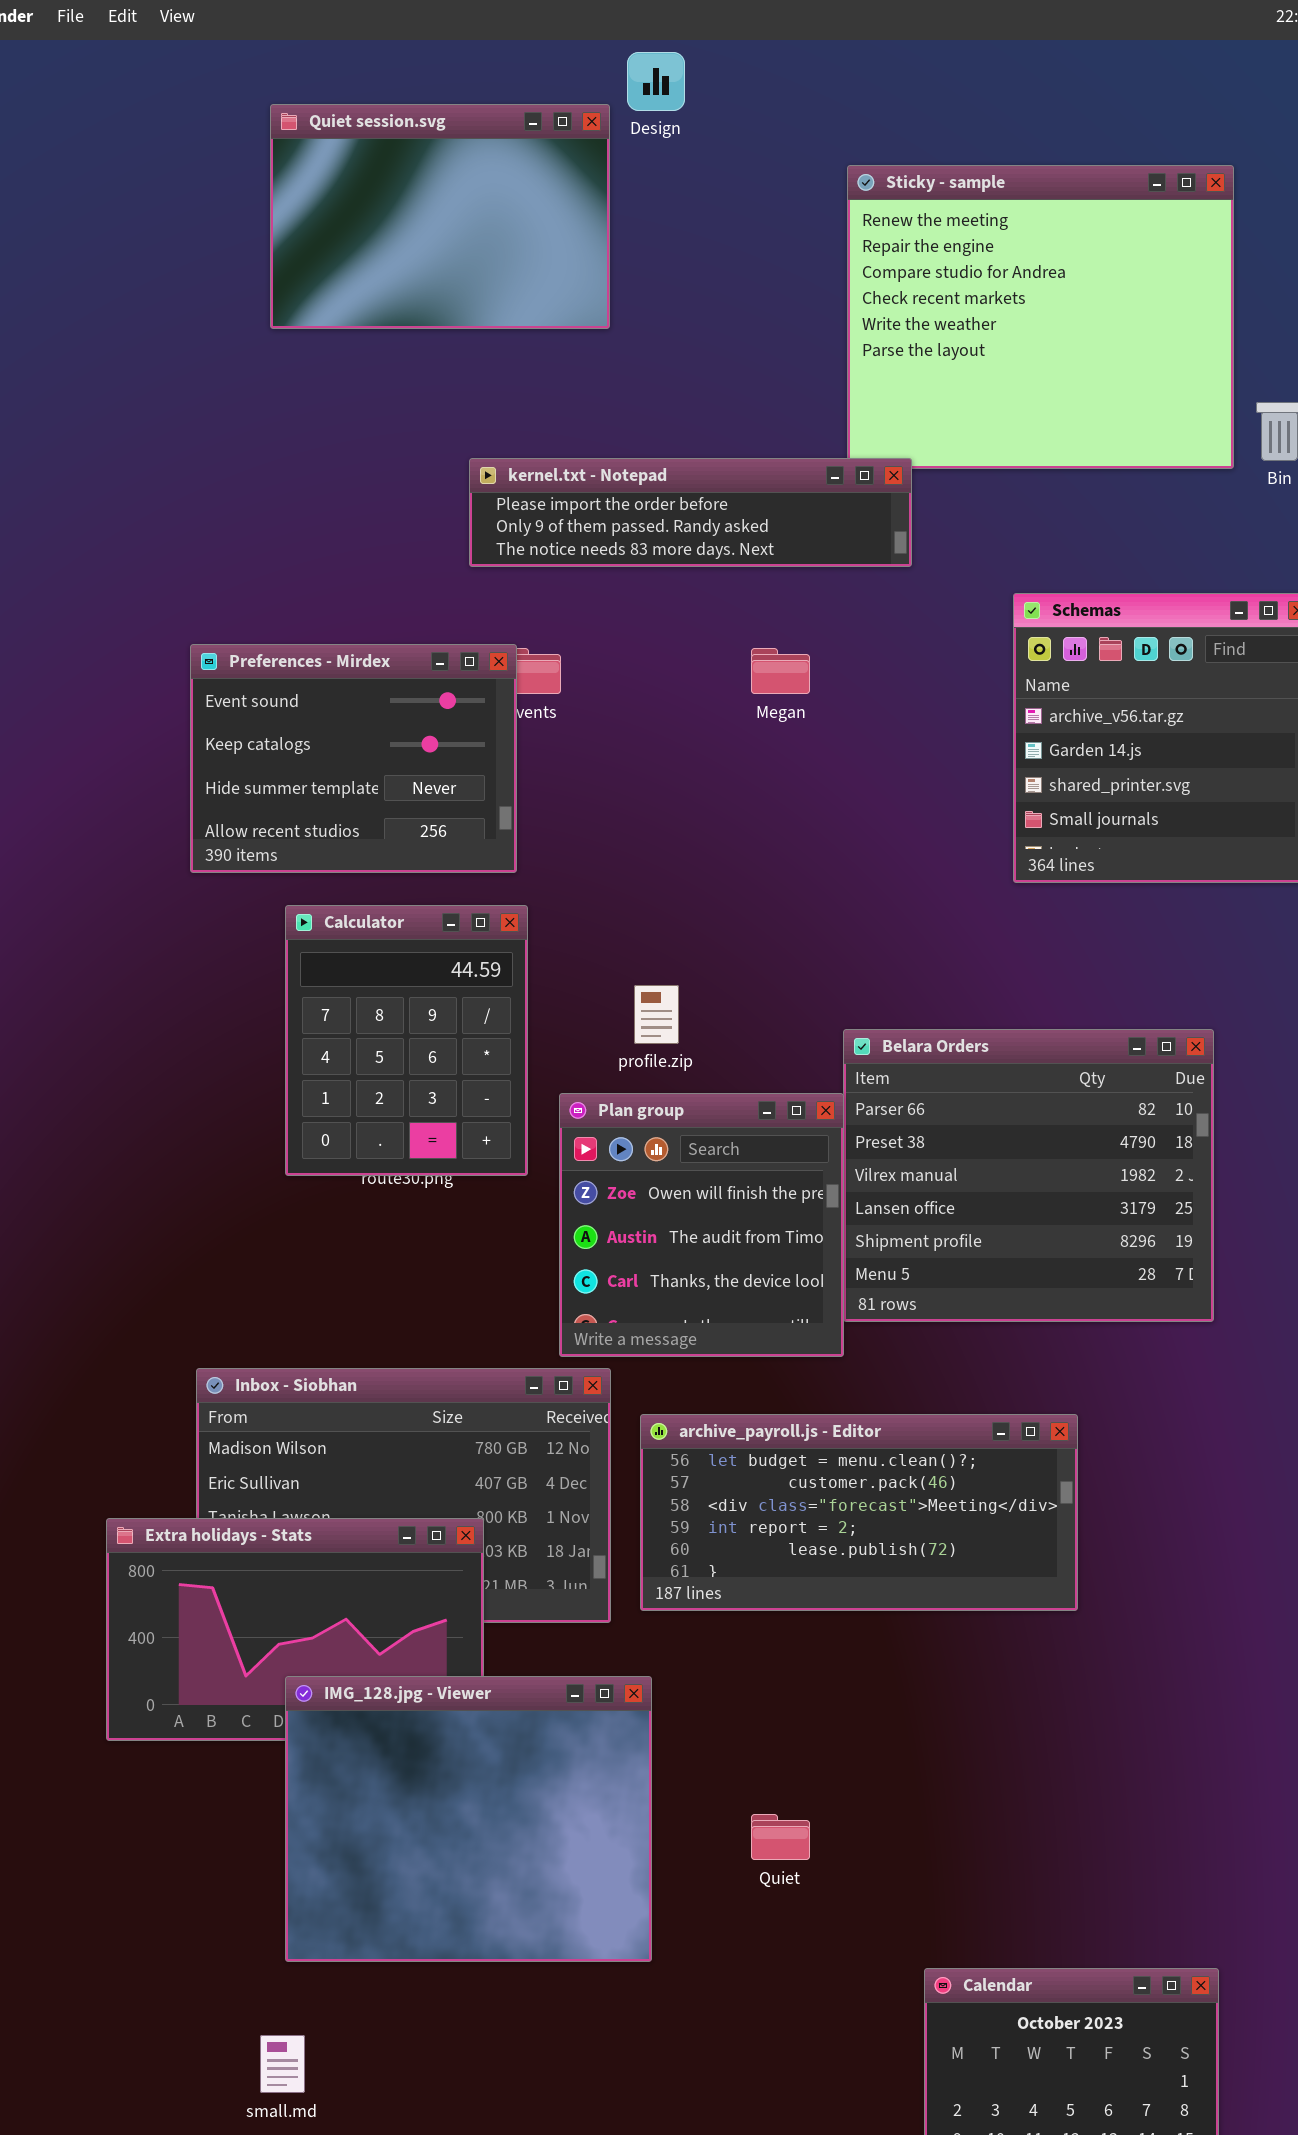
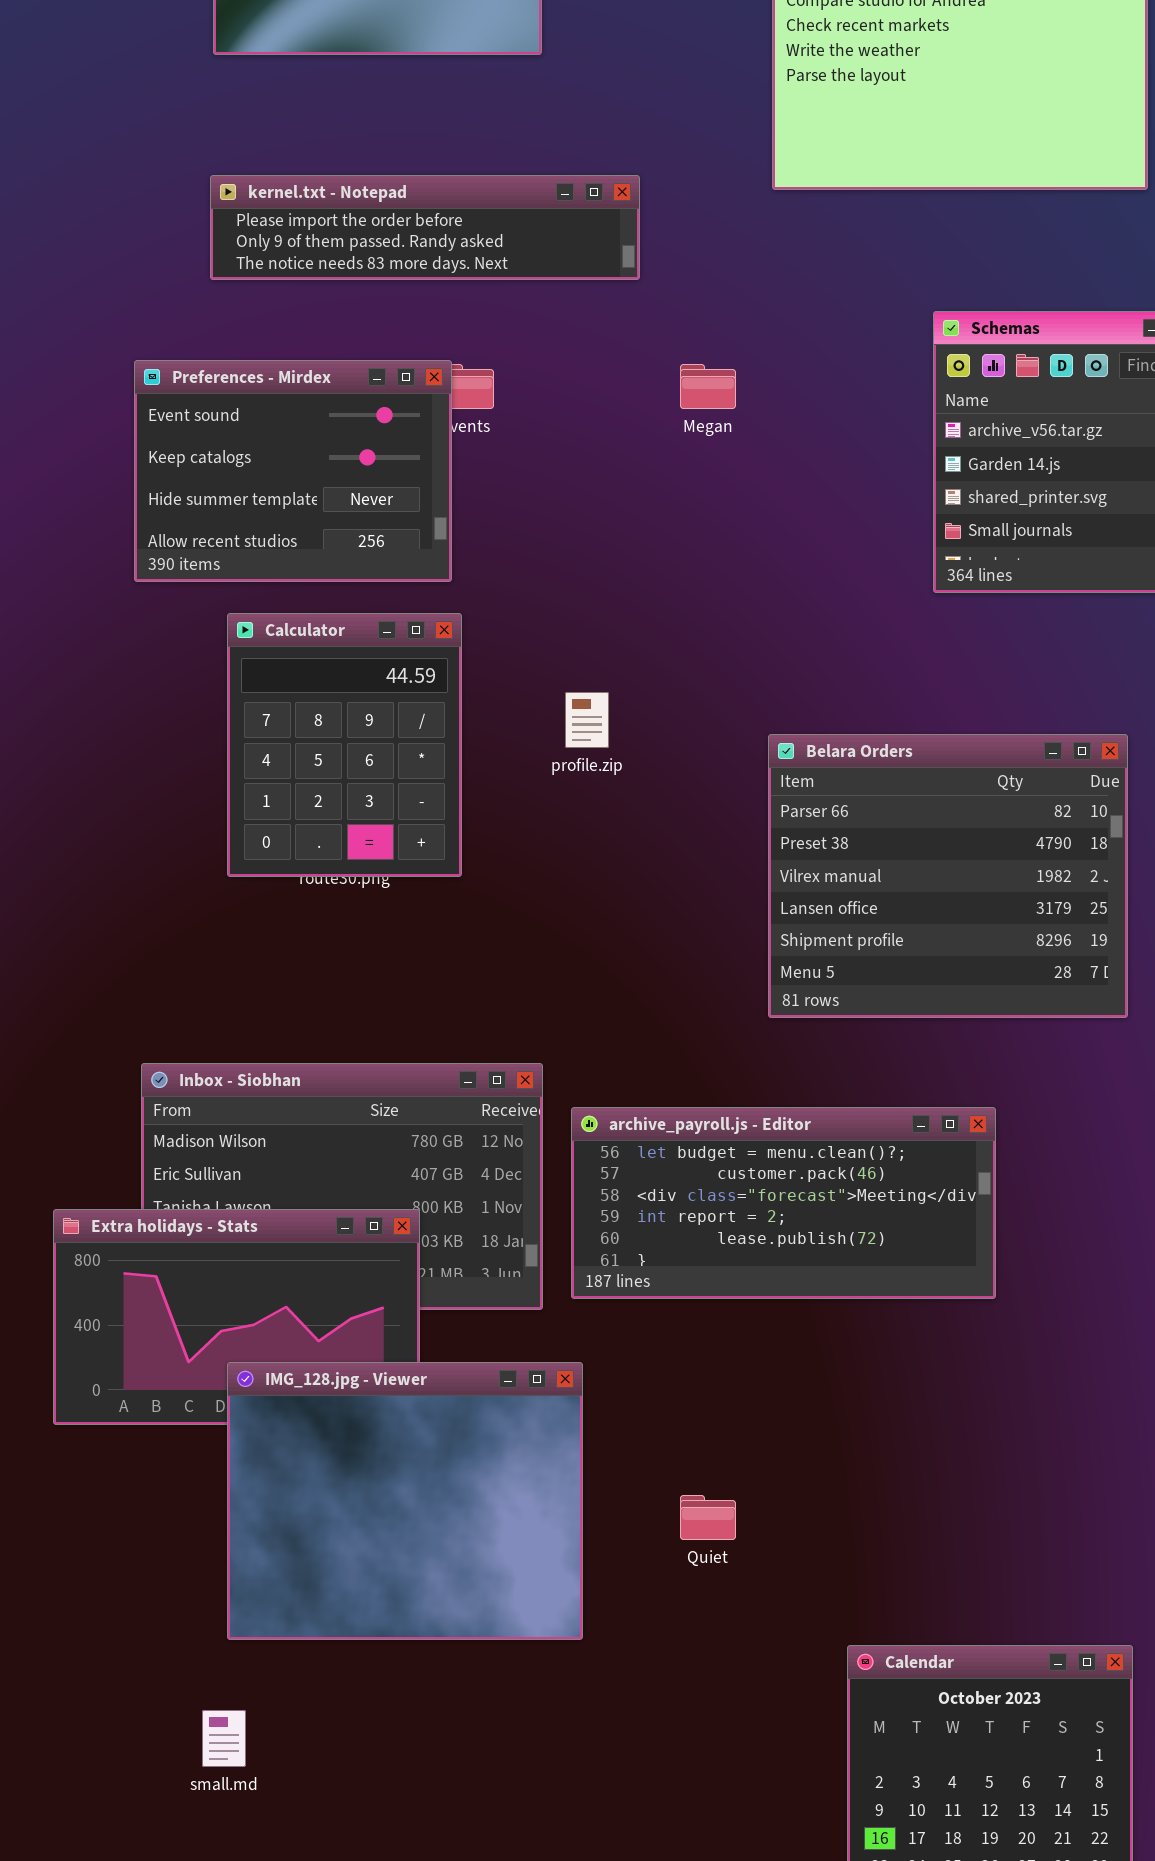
kernel.txt - Notepad: [469,458,912,567] -> [210,175,640,280], moved
Plan group: [559,1093,844,1357] -> none, closed

